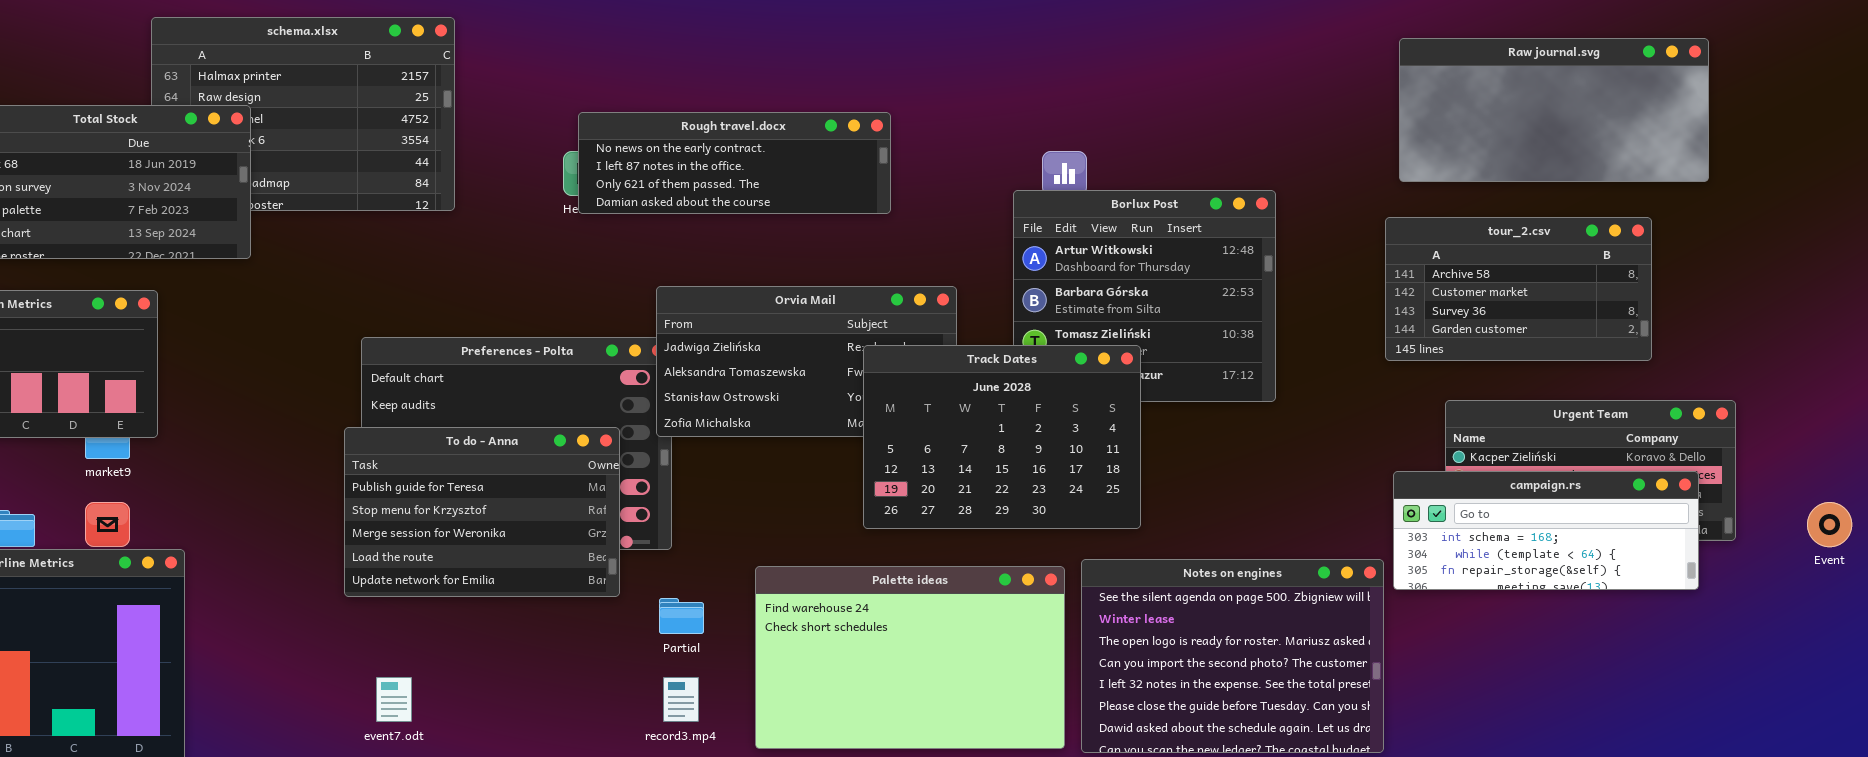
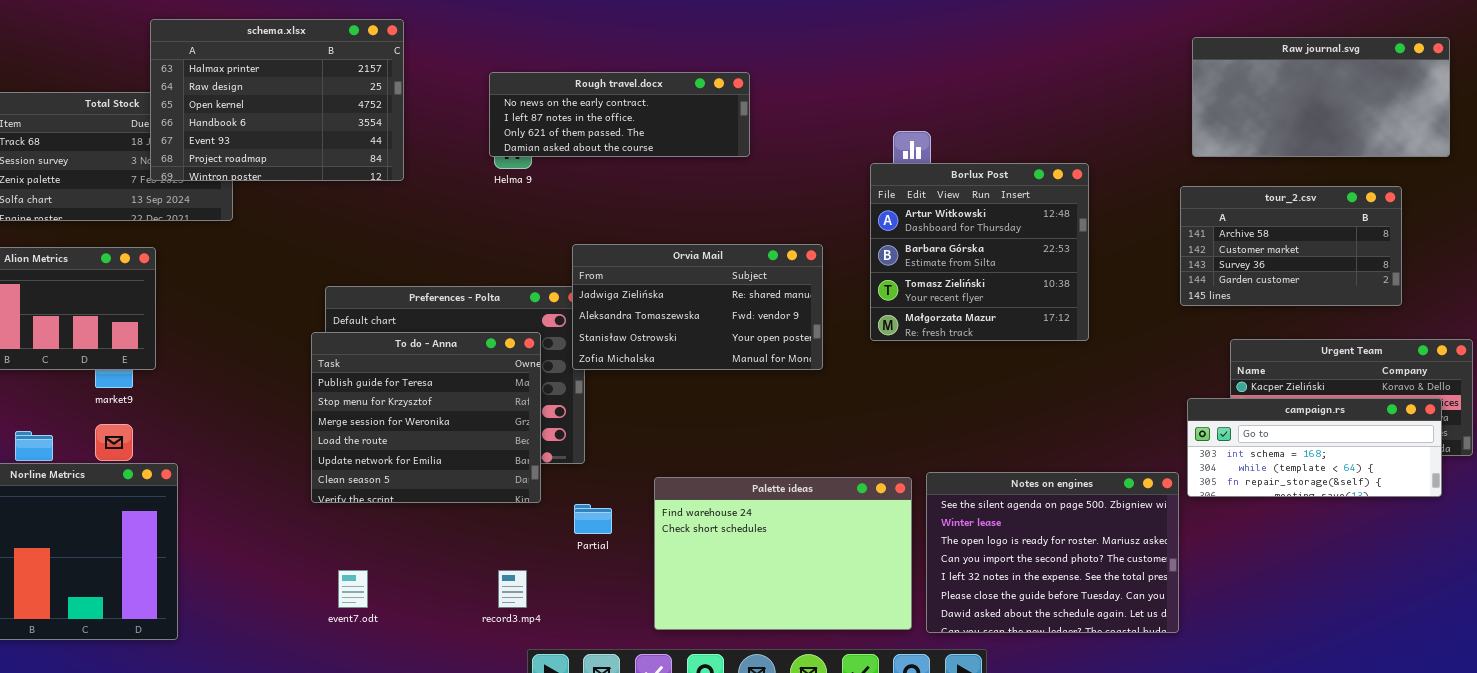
schema.xlsx: [151,17,455,211] -> [150,19,404,181], raised
Rough travel.docx: [578,112,891,214] -> [489,72,750,157], moved
Track Dates: [863,345,1141,529] -> none, closed
To do - Anna: [344,427,620,597] -> [311,332,541,503], resized
record3.mp4: [663,677,699,722] -> [498,570,527,608], moved

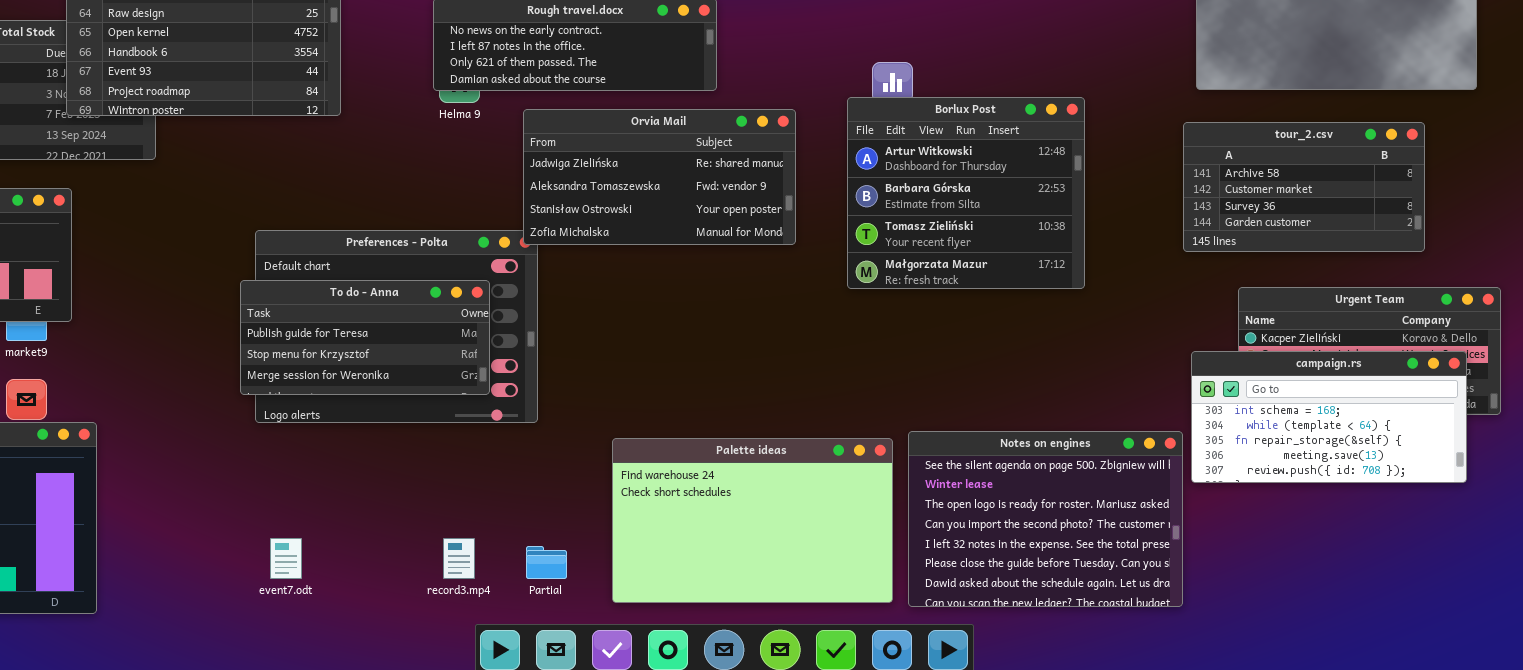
Orvia Mail: [572,244,823,370] -> [523,109,796,245], moved
To do - Anna: [311,332,541,503] -> [240,280,490,395], resized
campaign.rs: [1187,398,1442,497] -> [1191,351,1467,483], resized
Partial: [574,504,612,534] -> [526,546,567,579], moved

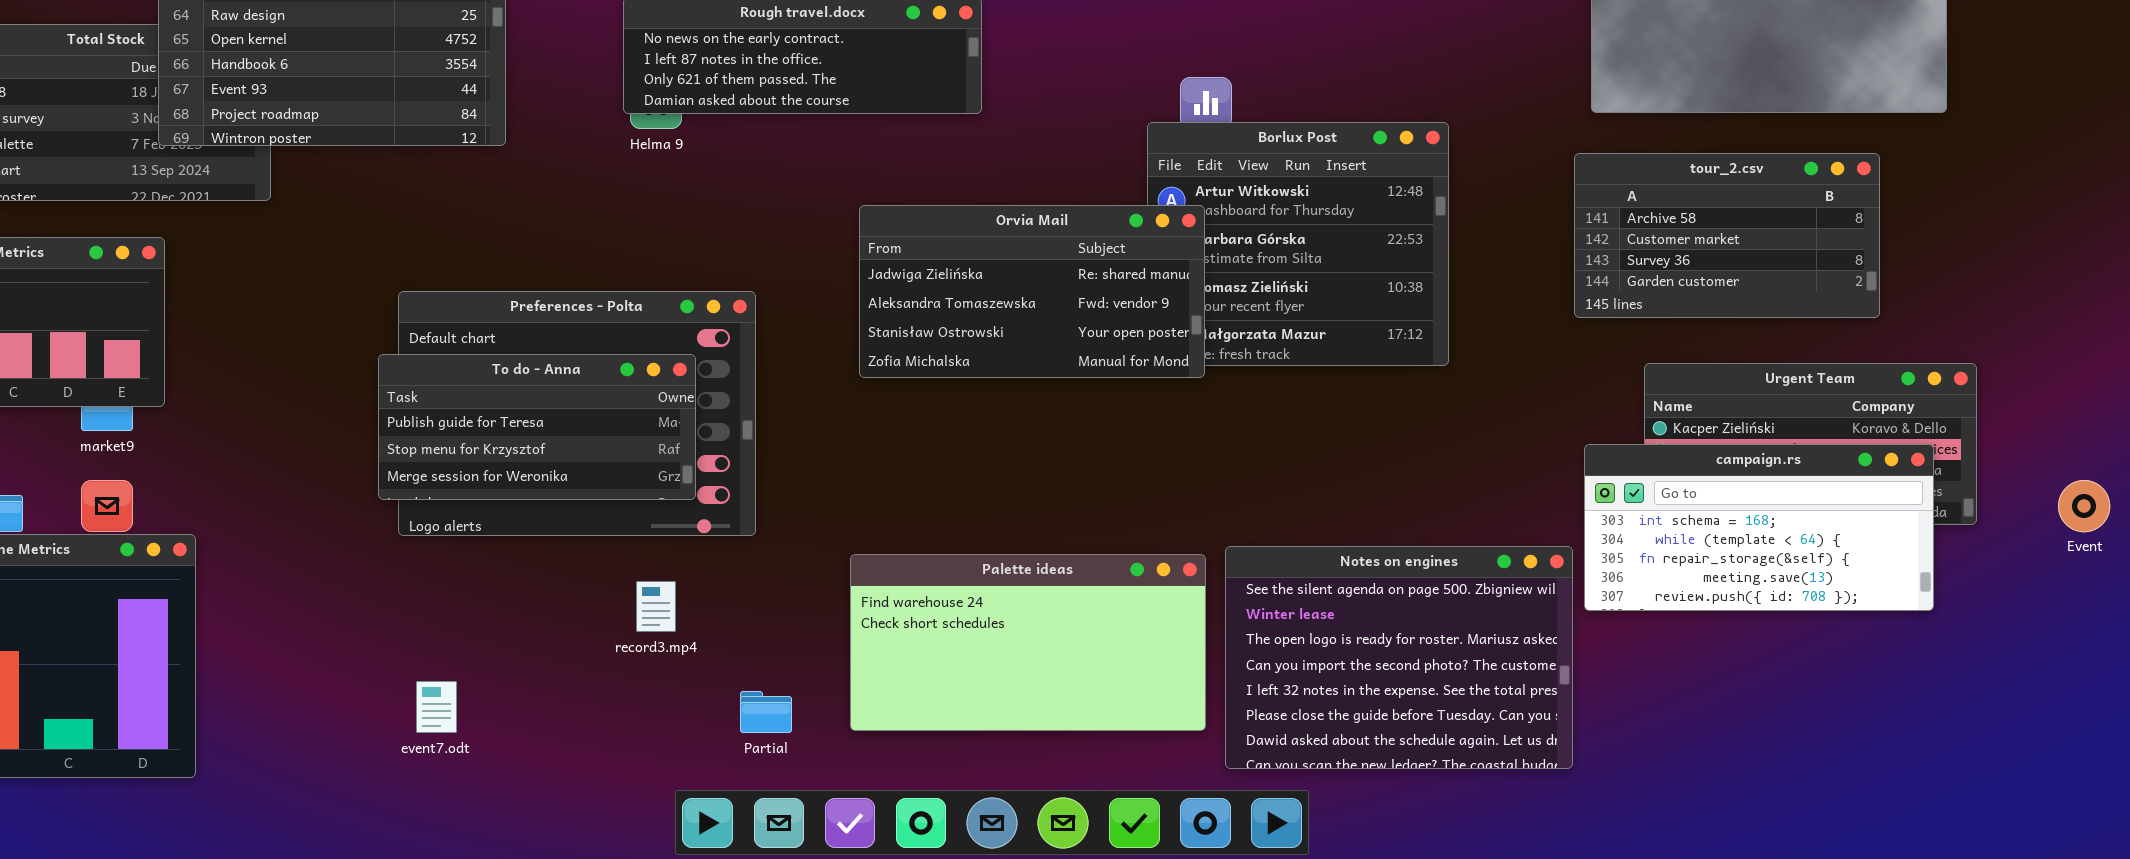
Orvia Mail: [523,109,796,245] -> [859,205,1205,378], moved
Palette ideas: [612,438,893,603] -> [850,554,1206,731], resized
record3.mp4: [443,538,475,579] -> [636,581,676,632], moved

